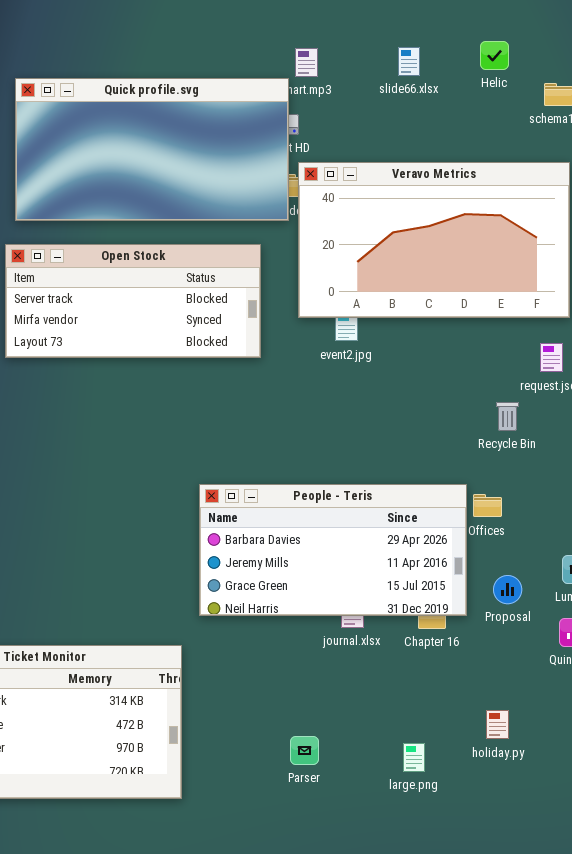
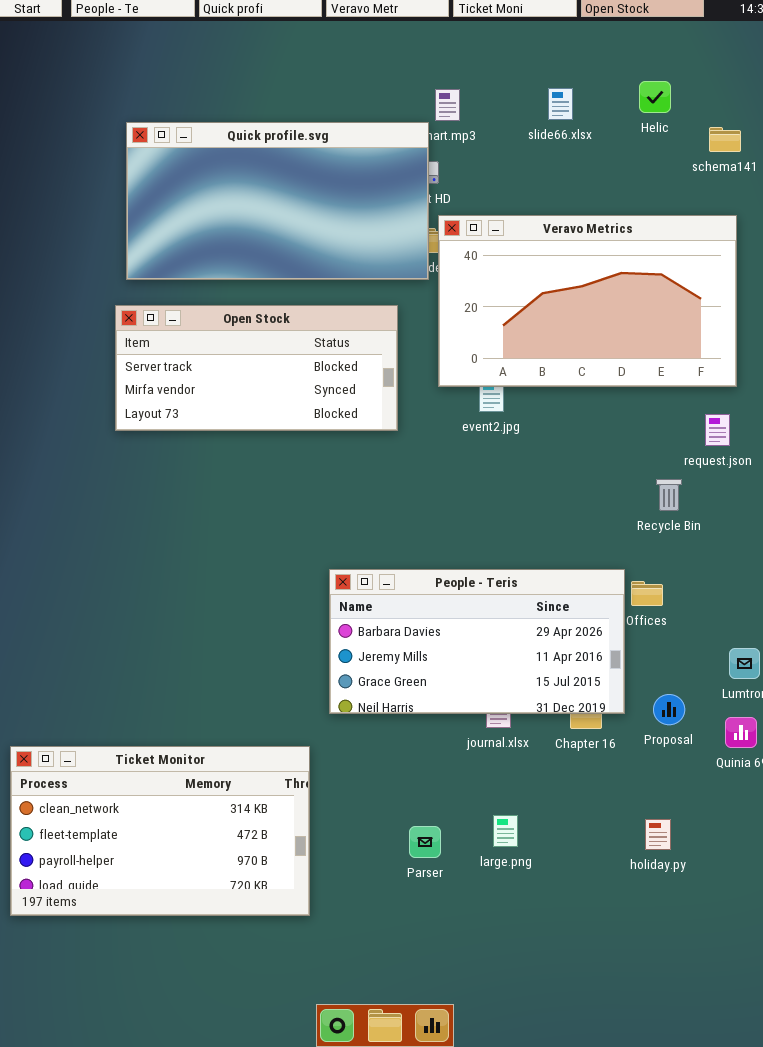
Proposal: [493,575,522,604] -> [653,694,685,725], moved
Parser: [290,736,319,765] -> [409,826,441,858], moved
large.png: [403,743,425,772] -> [493,815,518,847], moved

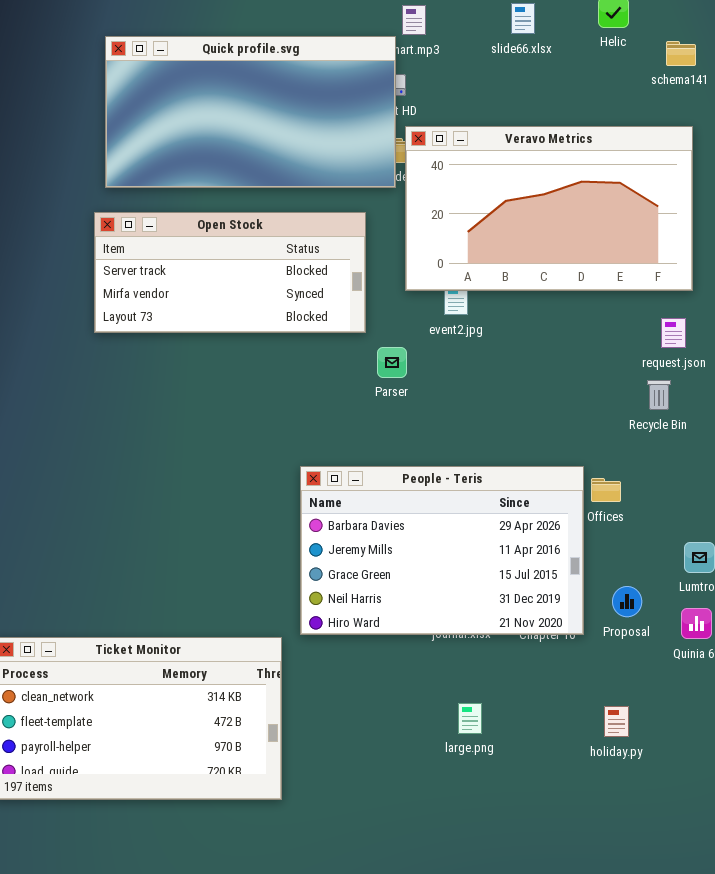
Recycle Bin: [656,479,682,511] -> [647,380,671,410], moved
People - Teris: [329,569,625,714] -> [300,466,584,635], resized
Parser: [409,826,441,858] -> [377,347,407,378], moved

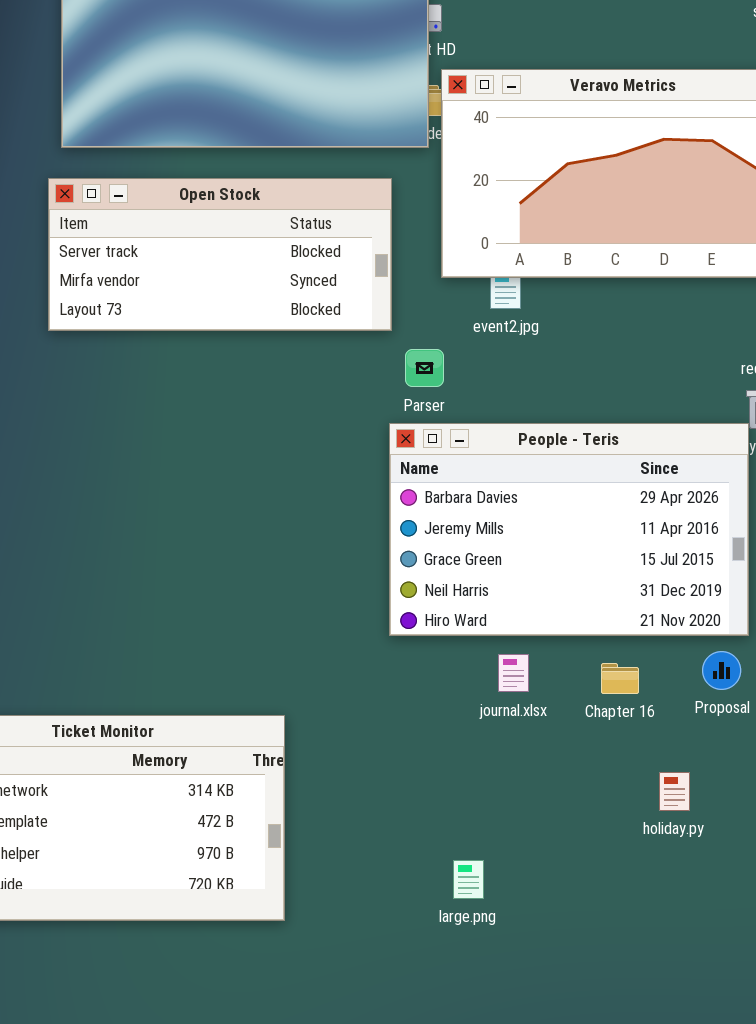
People - Teris: [300,466,584,635] -> [389,423,749,636], moved
large.png: [458,703,482,734] -> [453,860,484,899], moved
holiday.py: [604,706,629,737] -> [659,772,690,811], moved

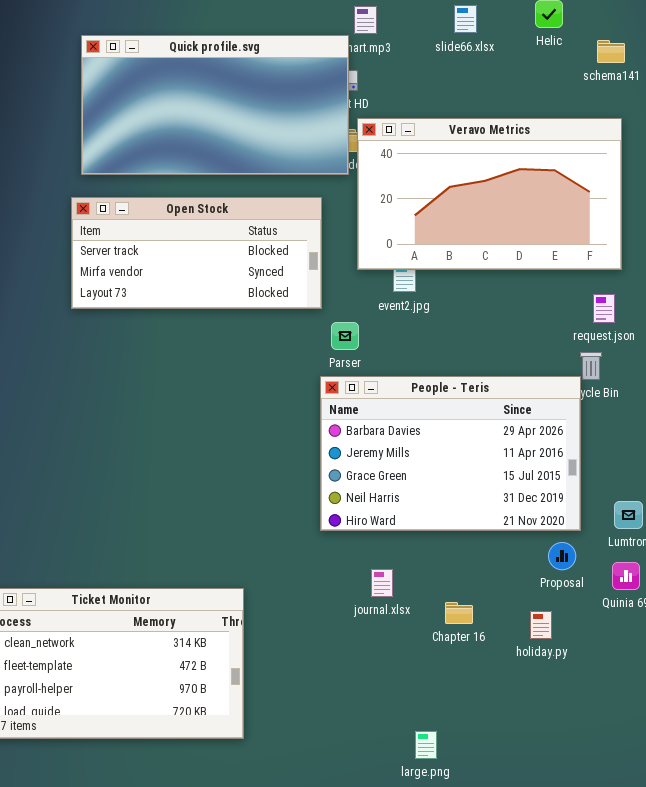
journal.xlsx: [498,654,529,692] -> [371,569,393,597], moved
Chapter 16: [601,663,639,694] -> [445,602,473,624], moved
holiday.py: [659,772,690,811] -> [530,611,552,639], moved
large.png: [453,860,484,899] -> [415,731,437,759], moved

